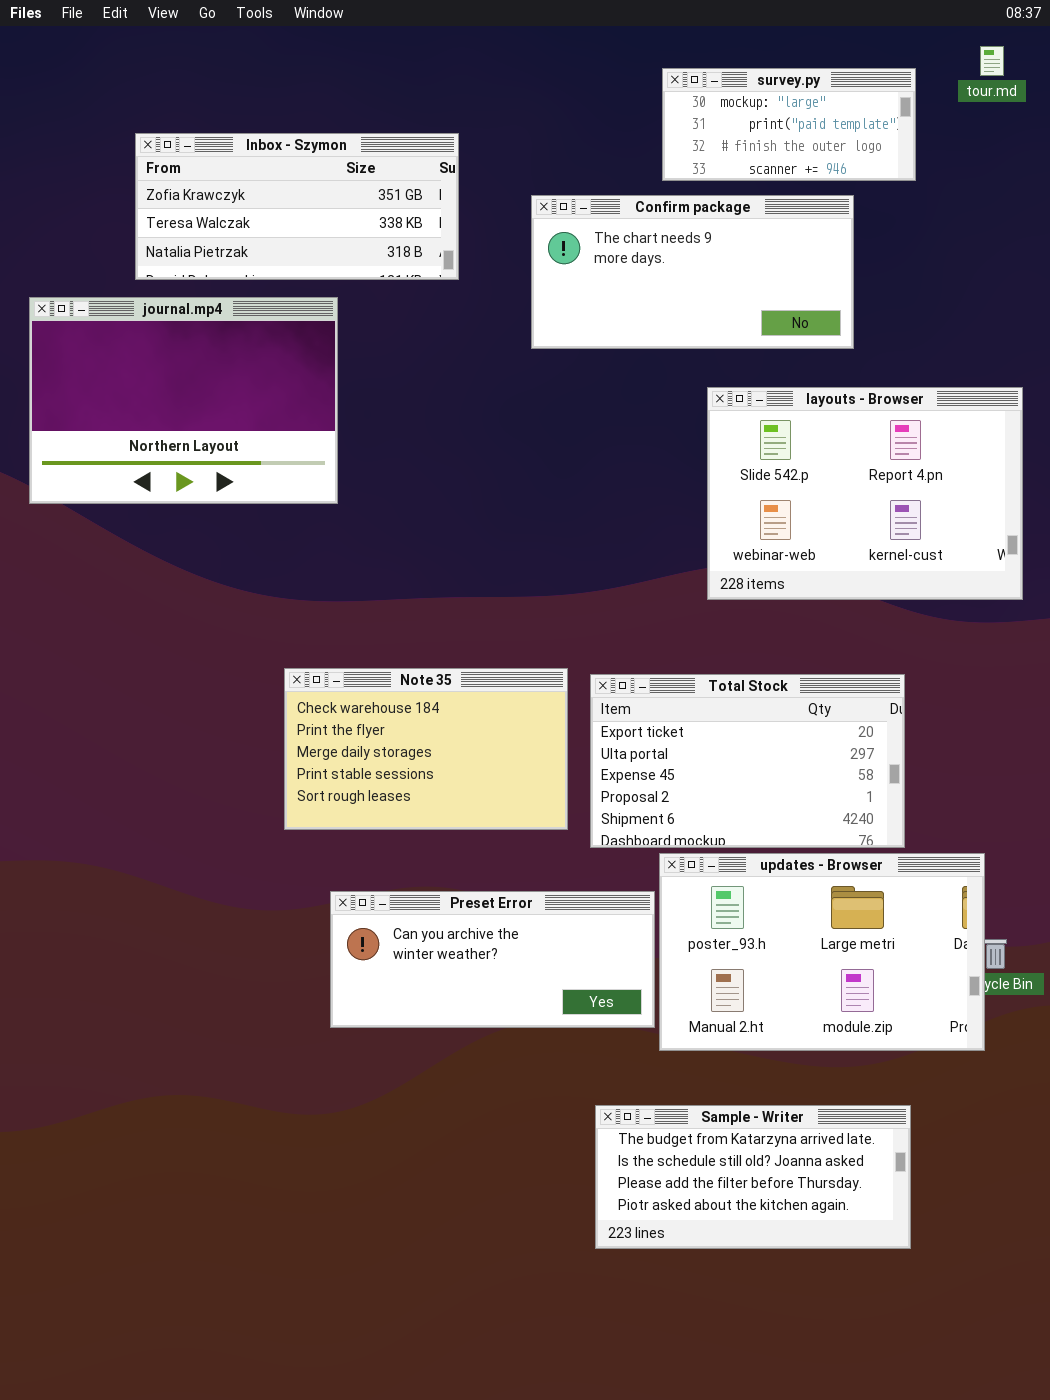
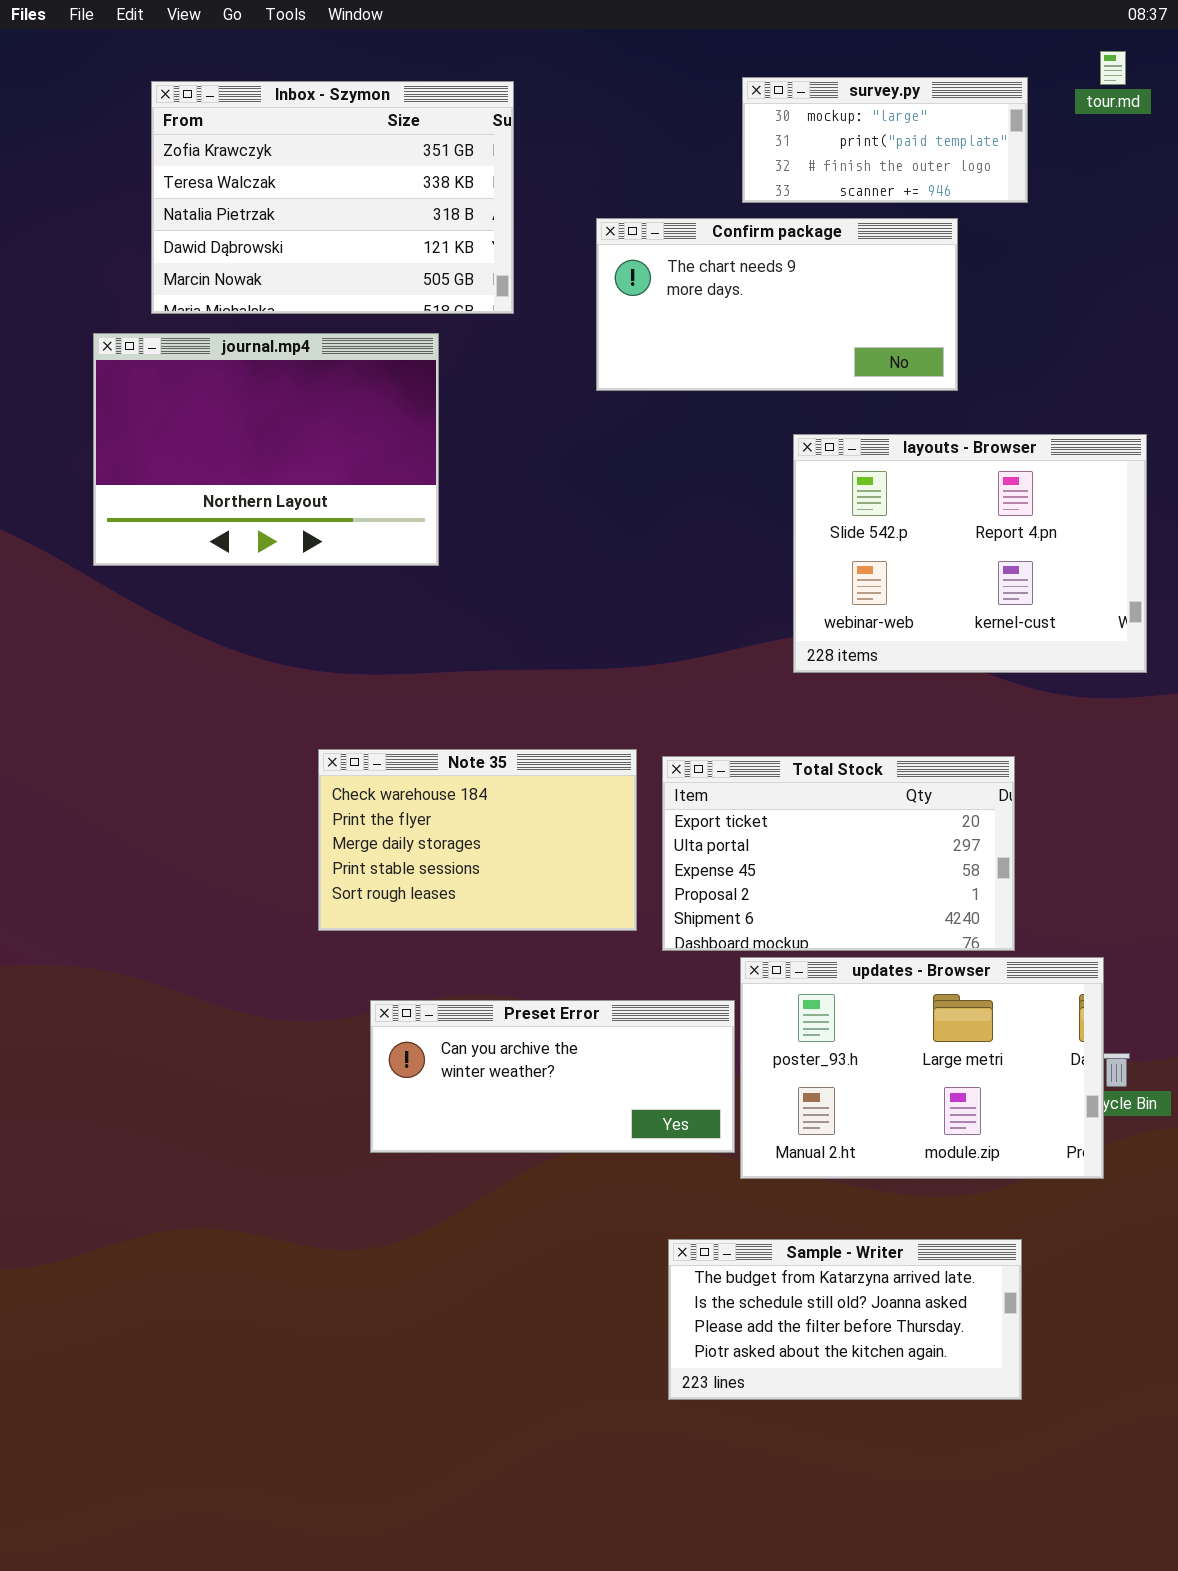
Inbox - Szymon: [135,133,459,280] -> [151,81,514,314], resized
journal.mp4: [29,297,338,504] -> [93,333,439,566], moved

